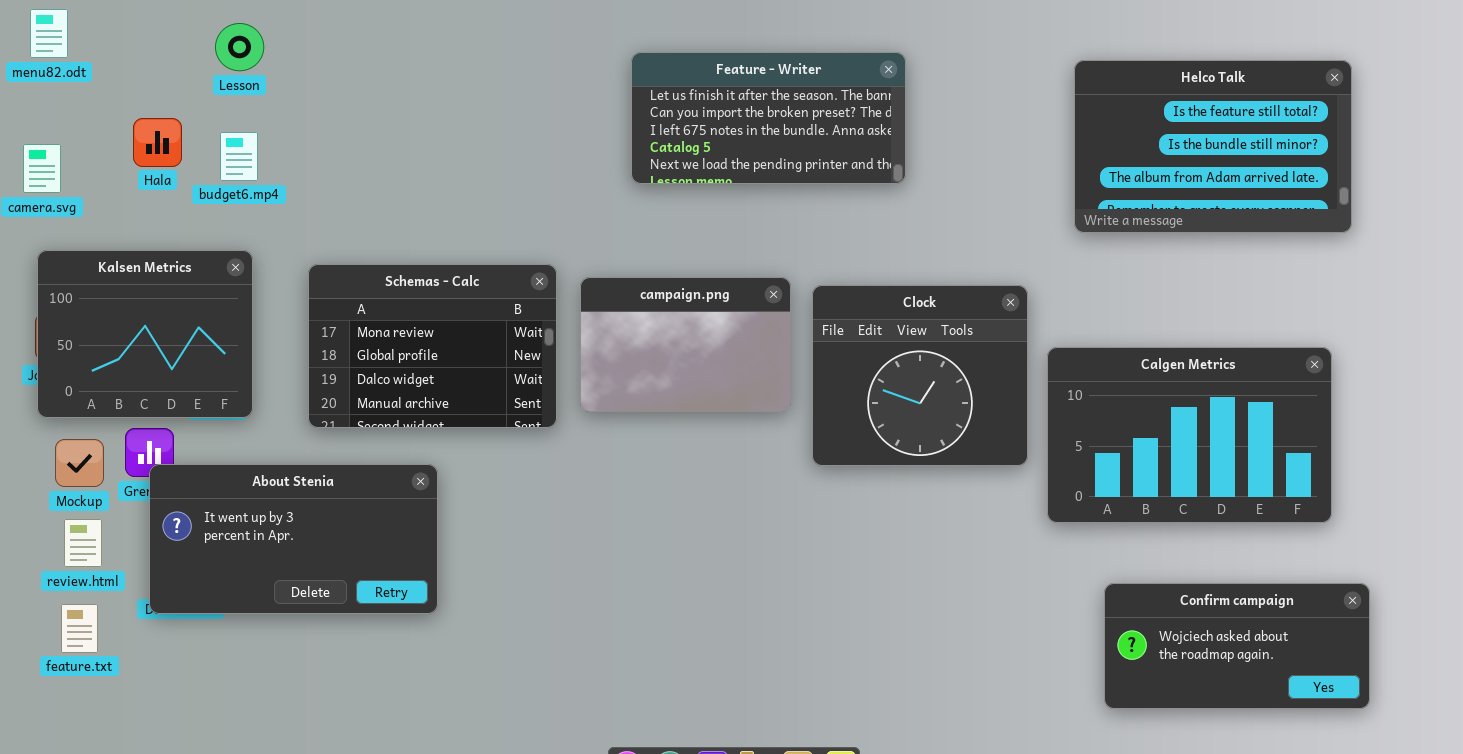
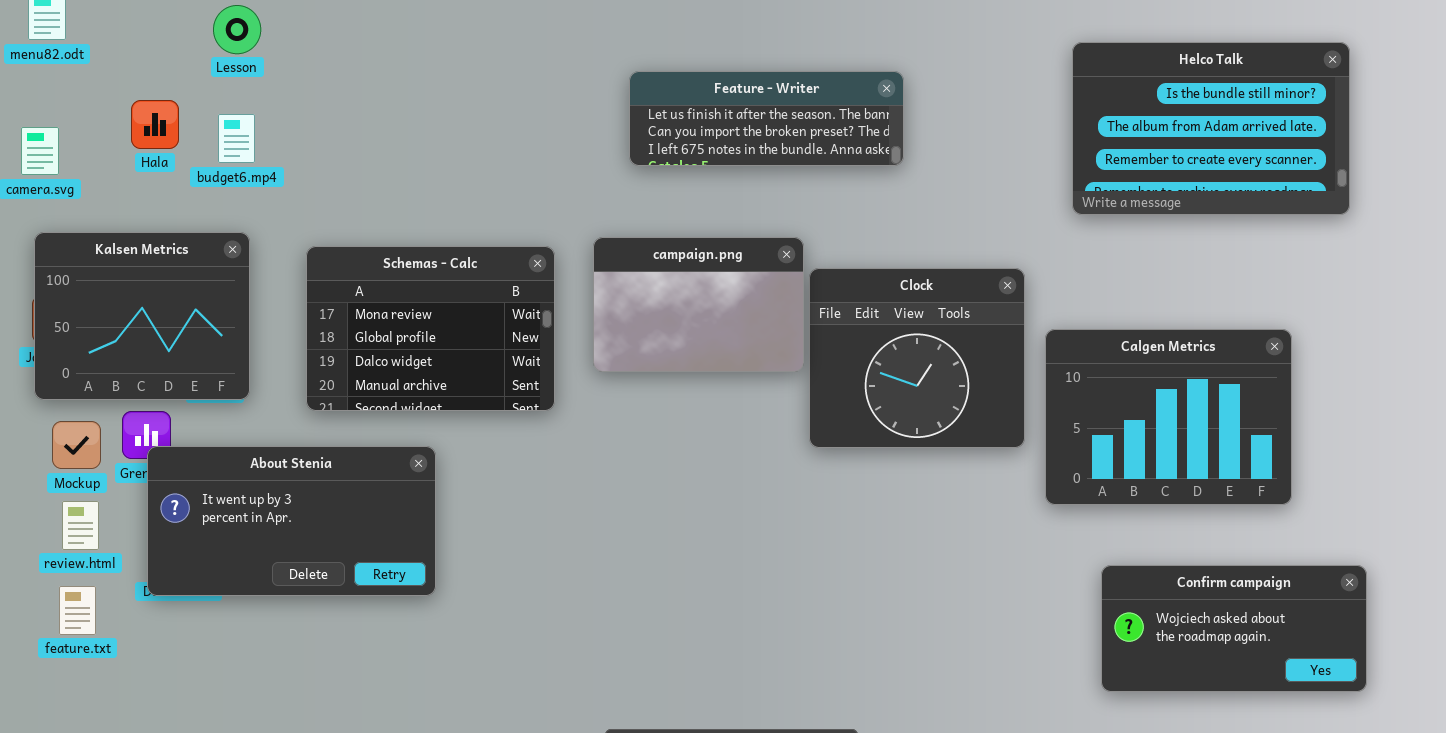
Feature - Writer: [631,52,906,184] -> [629,71,904,166], resized
Helco Talk: [1074,60,1352,233] -> [1072,42,1350,215], scrolled down 1 row
campaign.png: [580,277,791,412] -> [593,237,804,372], moved
Calgen Metrics: [1047,347,1332,523] -> [1045,329,1292,505], resized

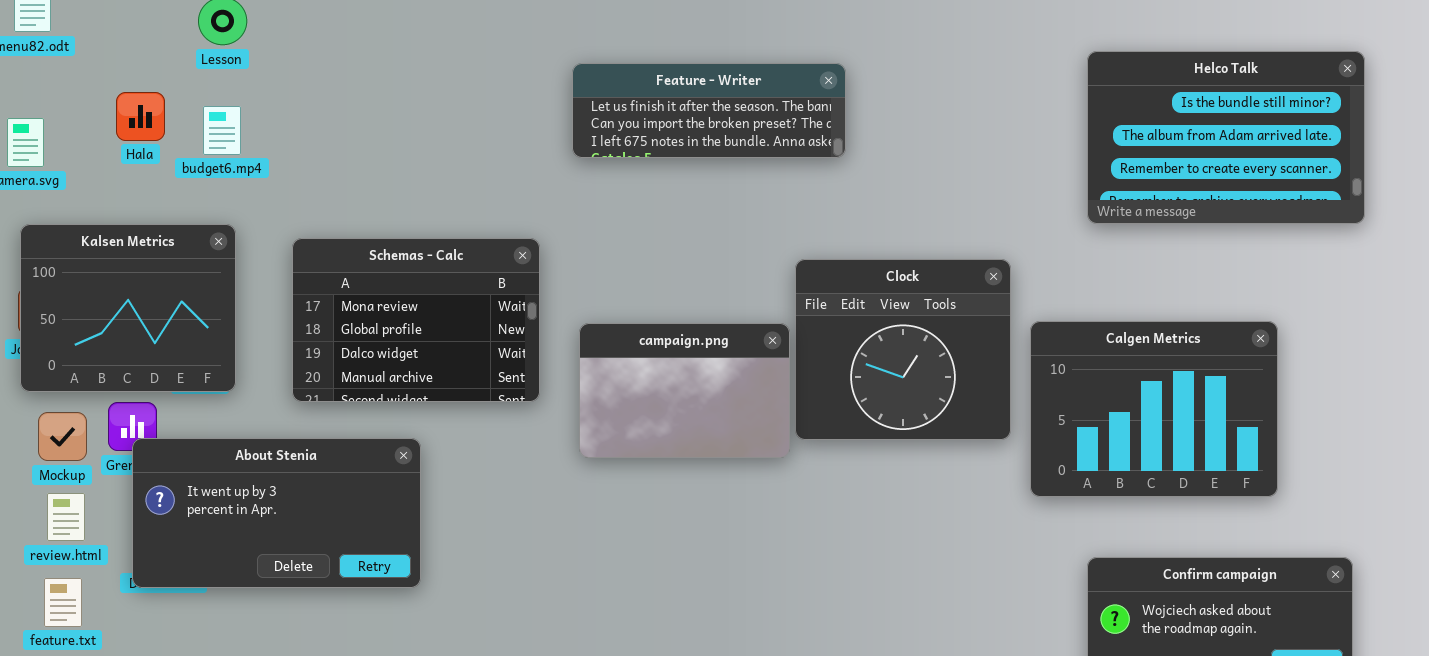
Helco Talk: [1072,42,1350,215] -> [1087,51,1365,224], moved
Feature - Writer: [629,71,904,166] -> [572,63,846,158], moved
campaign.png: [593,237,804,372] -> [579,323,790,458], moved

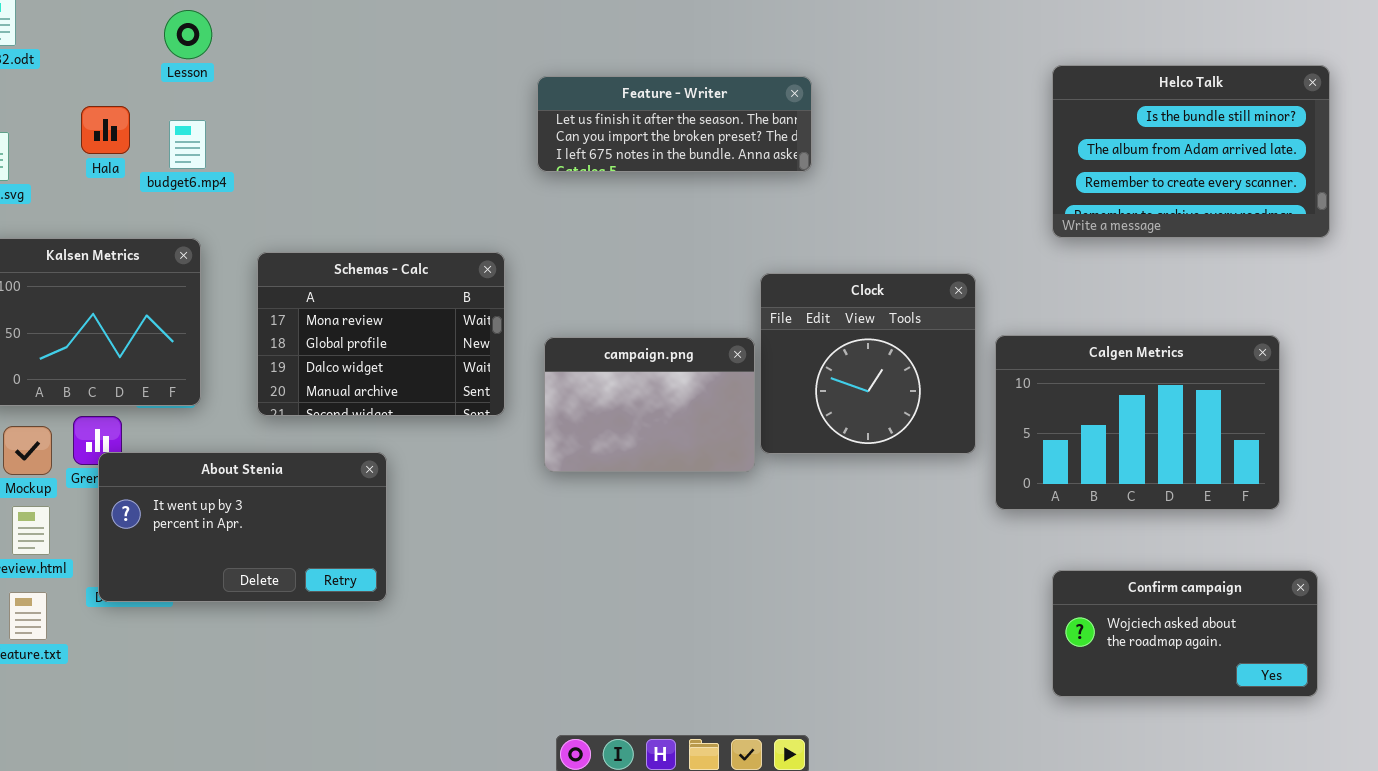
Calgen Metrics: [1030,321,1278,497] -> [995,335,1280,510], resized

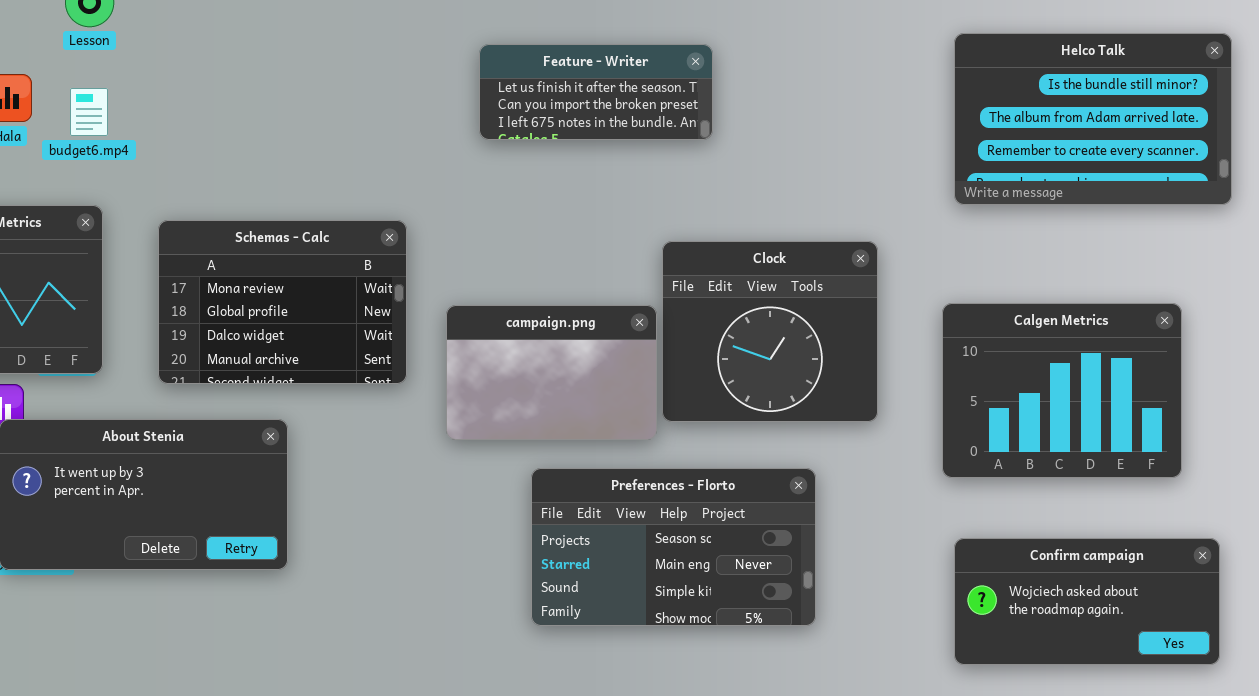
Feature - Writer: [537,76,812,172] -> [479,44,713,140], resized
Calgen Metrics: [995,335,1280,510] -> [942,303,1182,478], resized
Preferences - Florto: none -> [531,468,816,626], opened

